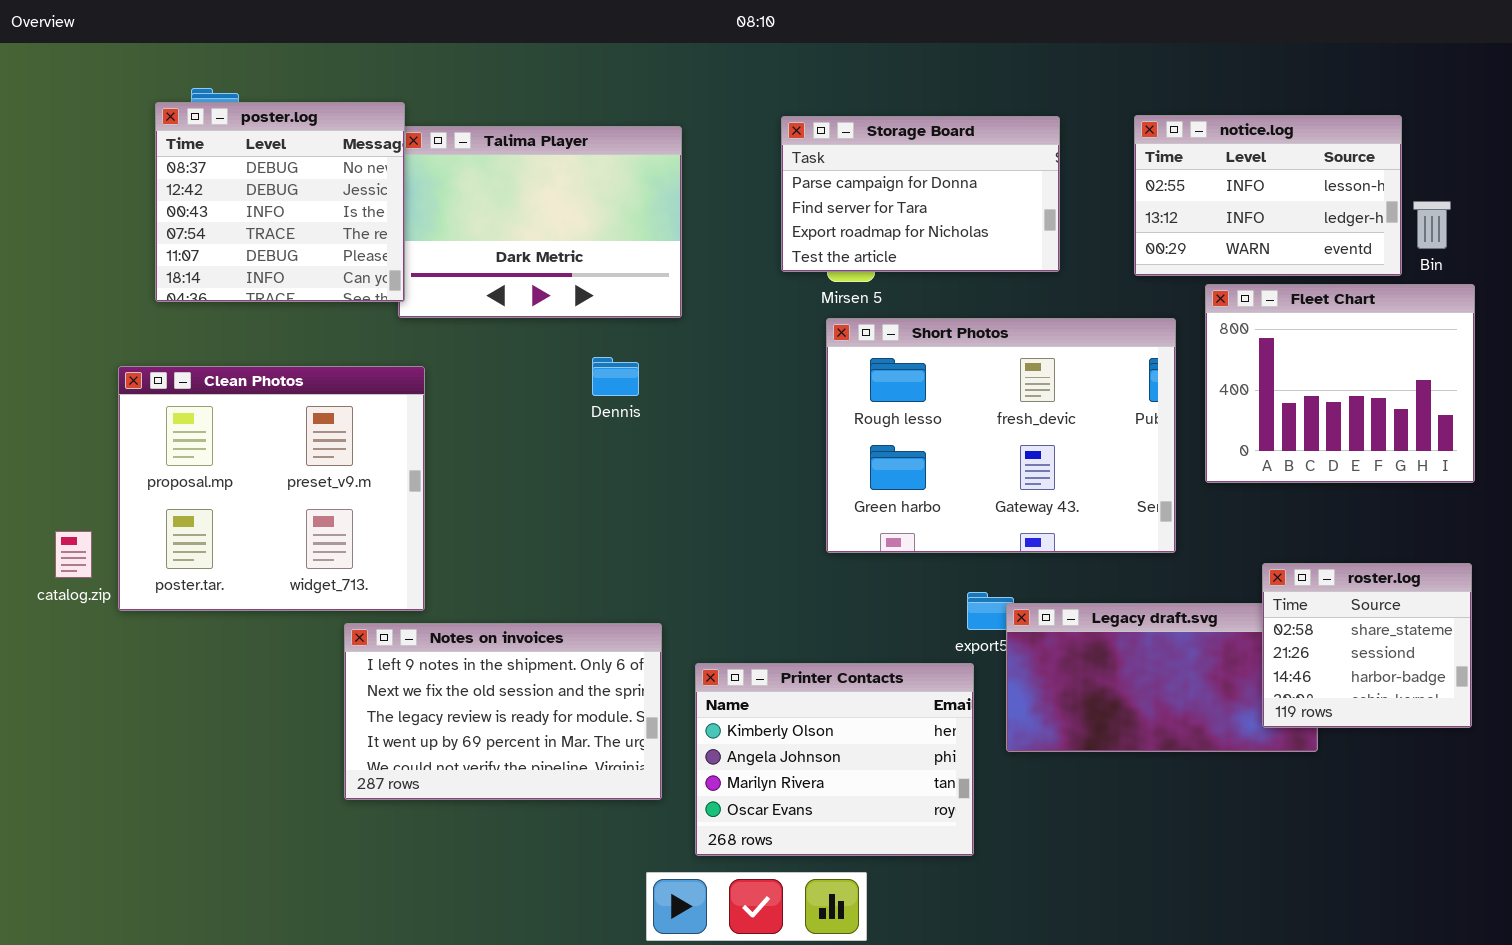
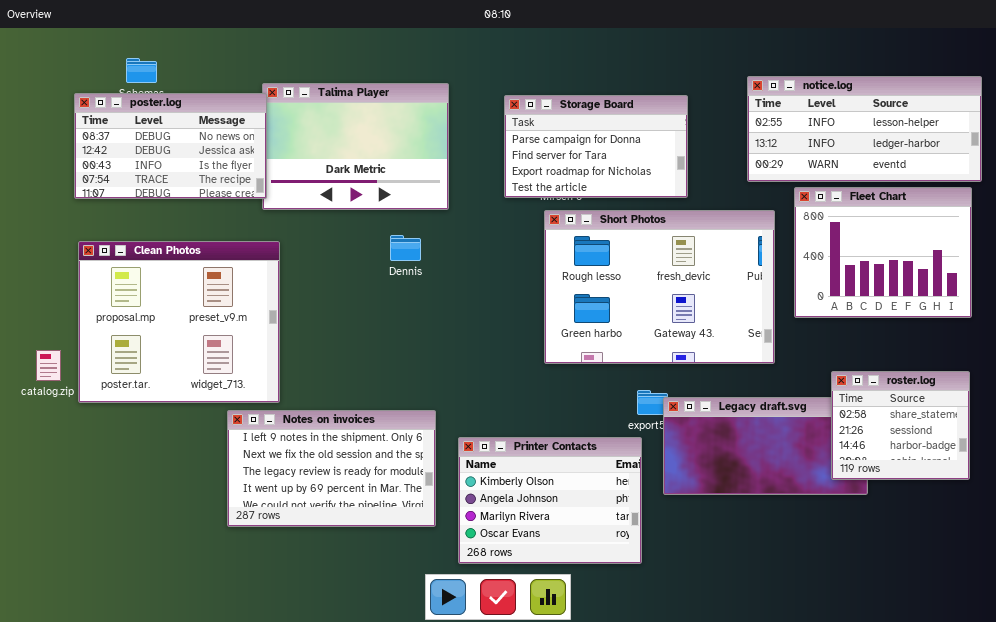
poster.log: [155,102,405,302] -> [74,93,267,199], resized
notice.log: [1134,115,1402,276] -> [747,76,982,182], resized
Storage Board: [781,116,1060,272] -> [504,95,688,198], moved

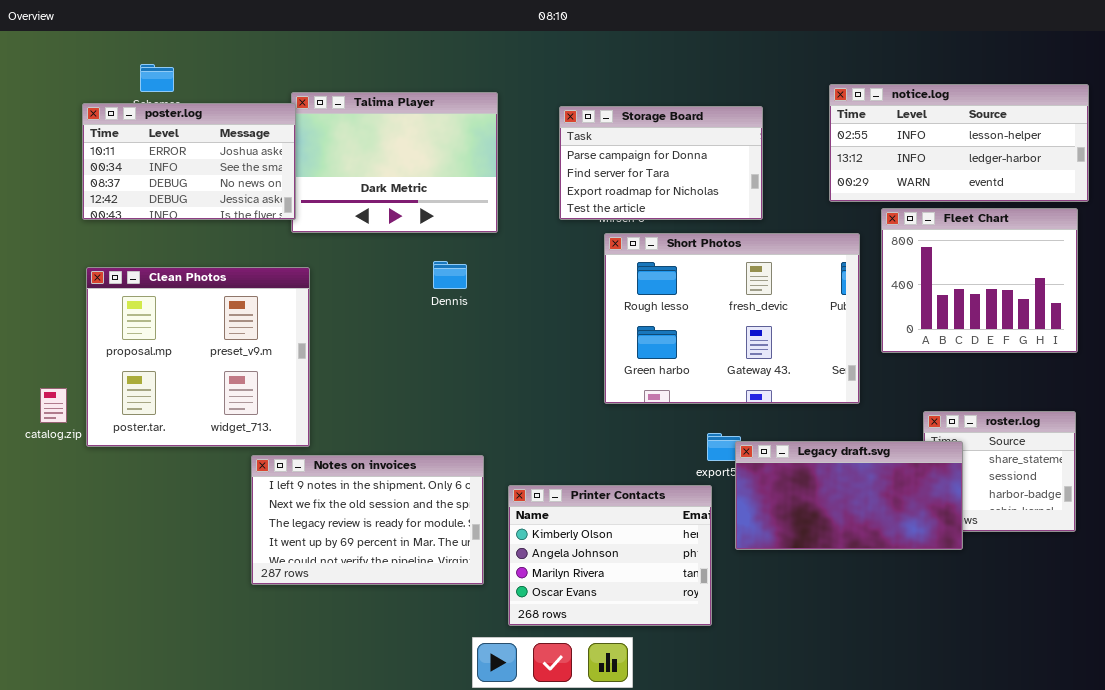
poster.log: [74,93,267,199] -> [82,103,296,220], scrolled up 2 rows
Legacy draft.svg: [663,397,868,495] -> [735,441,963,550], raised

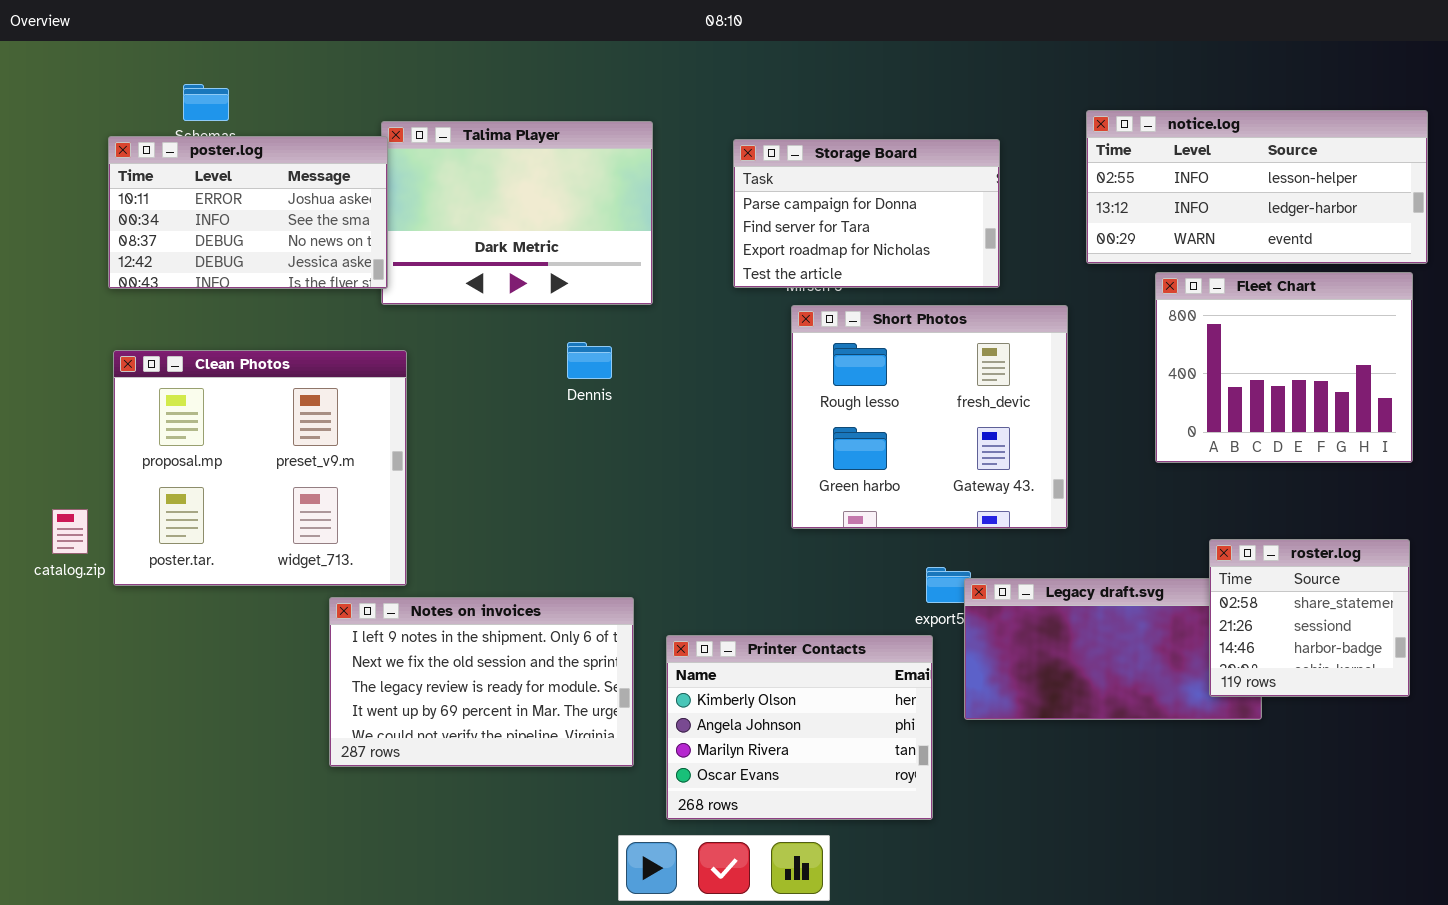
Short Photos: [604,233,860,404] -> [791,305,1068,529], resized
roster.log: [923,411,1076,532] -> [1209,539,1410,697], raised

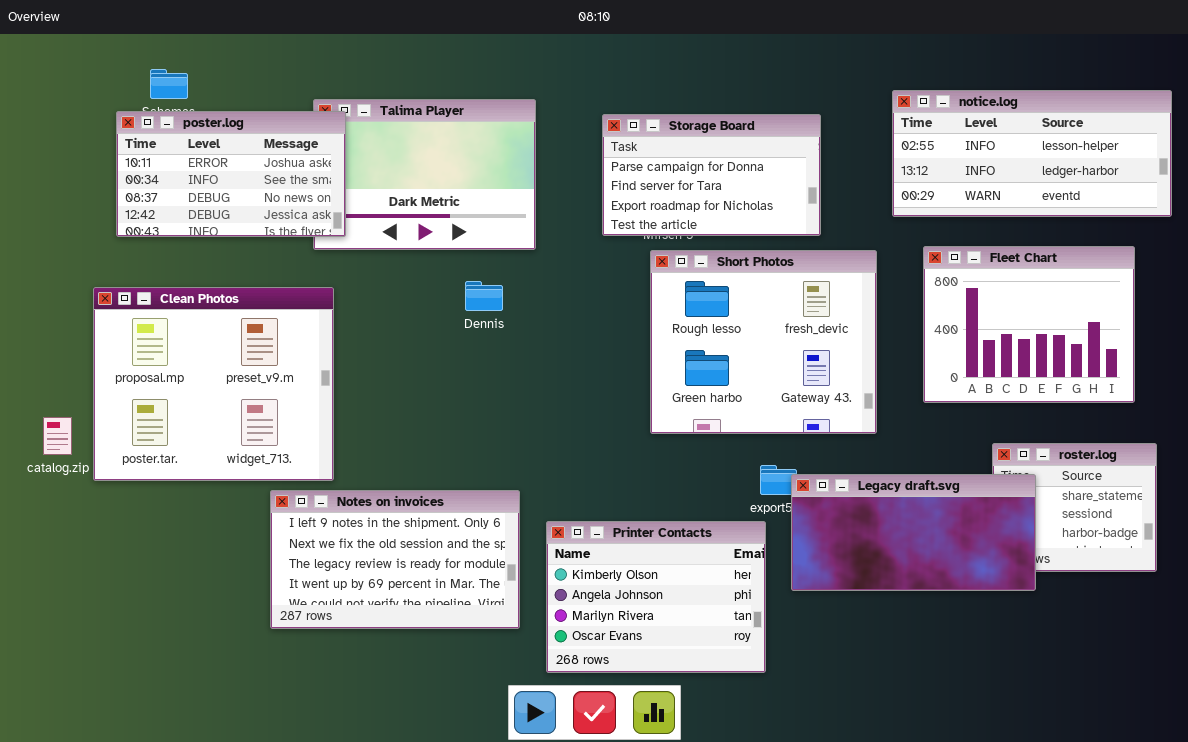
poster.log: [108,136,388,289] -> [116,111,346,237], moved
Fleet Chart: [1155,272,1413,463] -> [923,246,1135,403], moved
Legacy draft.svg: [964,578,1262,720] -> [791,474,1036,591], raised

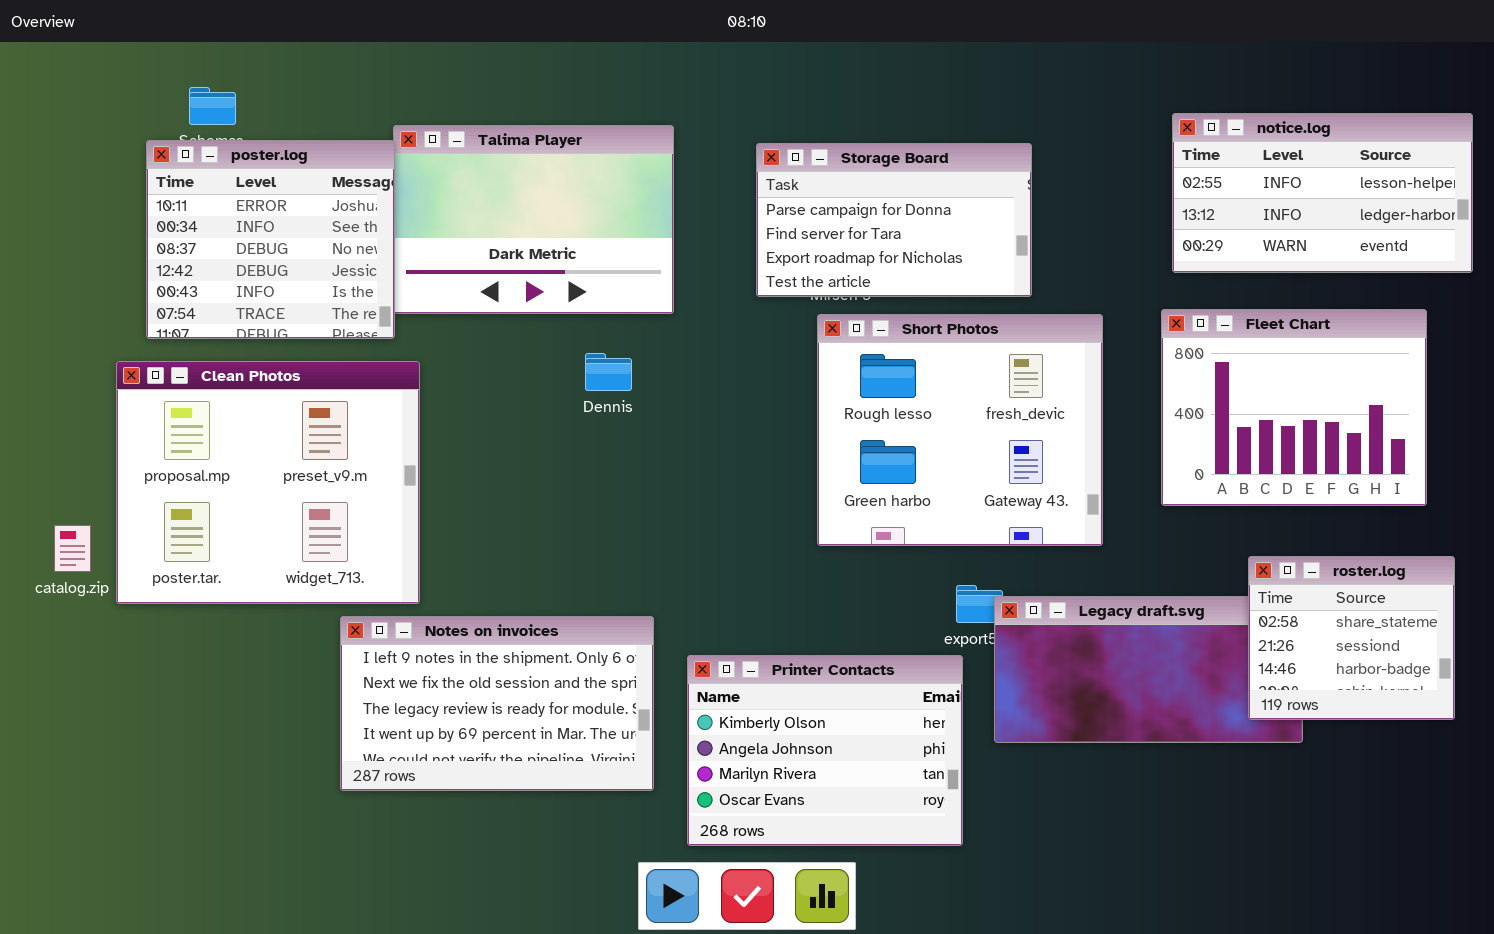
notice.log: [892,90,1172,217] -> [1172,113,1473,273], resized
poster.log: [116,111,346,237] -> [146,140,395,339], resized
roster.log: [992,443,1157,572] -> [1248,556,1455,720], raised

